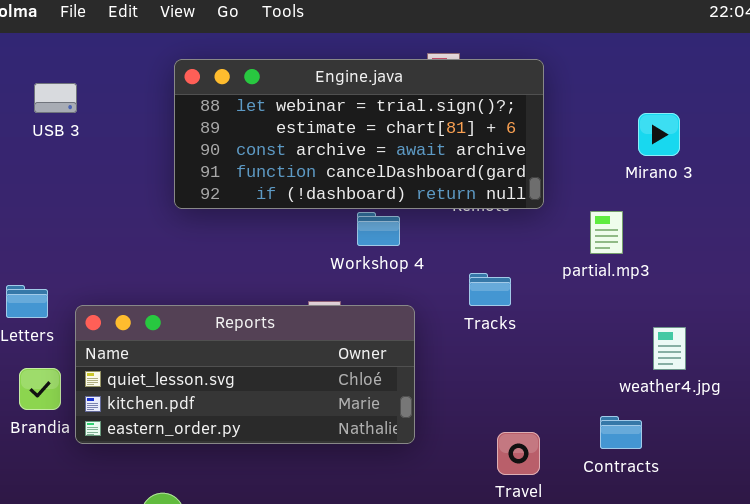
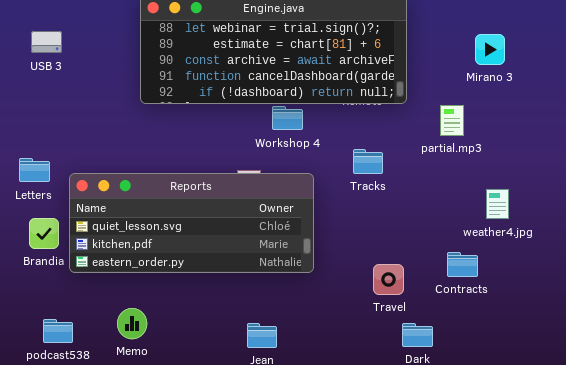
USB 3: [34,83,77,113] -> [31,31,62,53], moved

